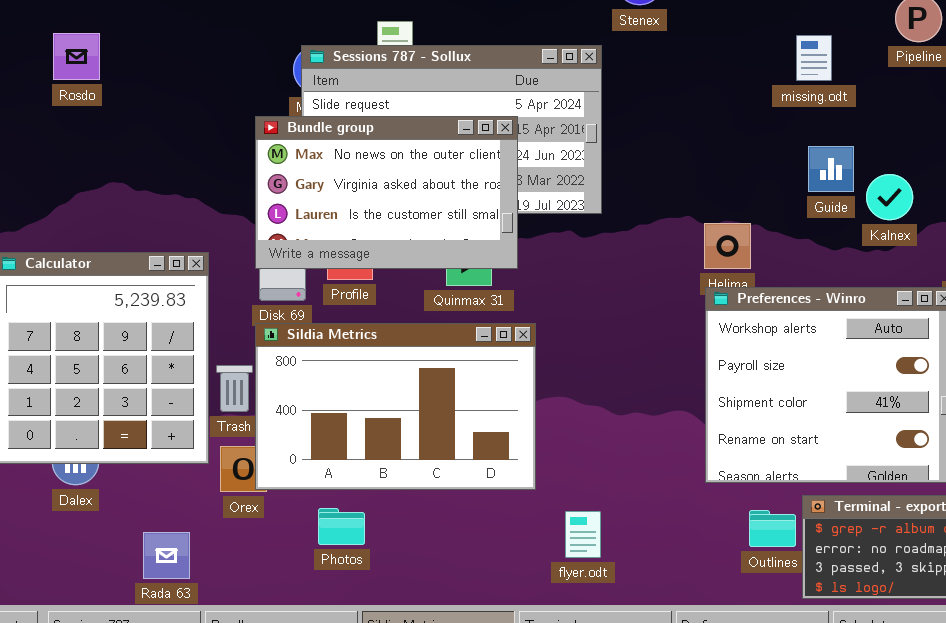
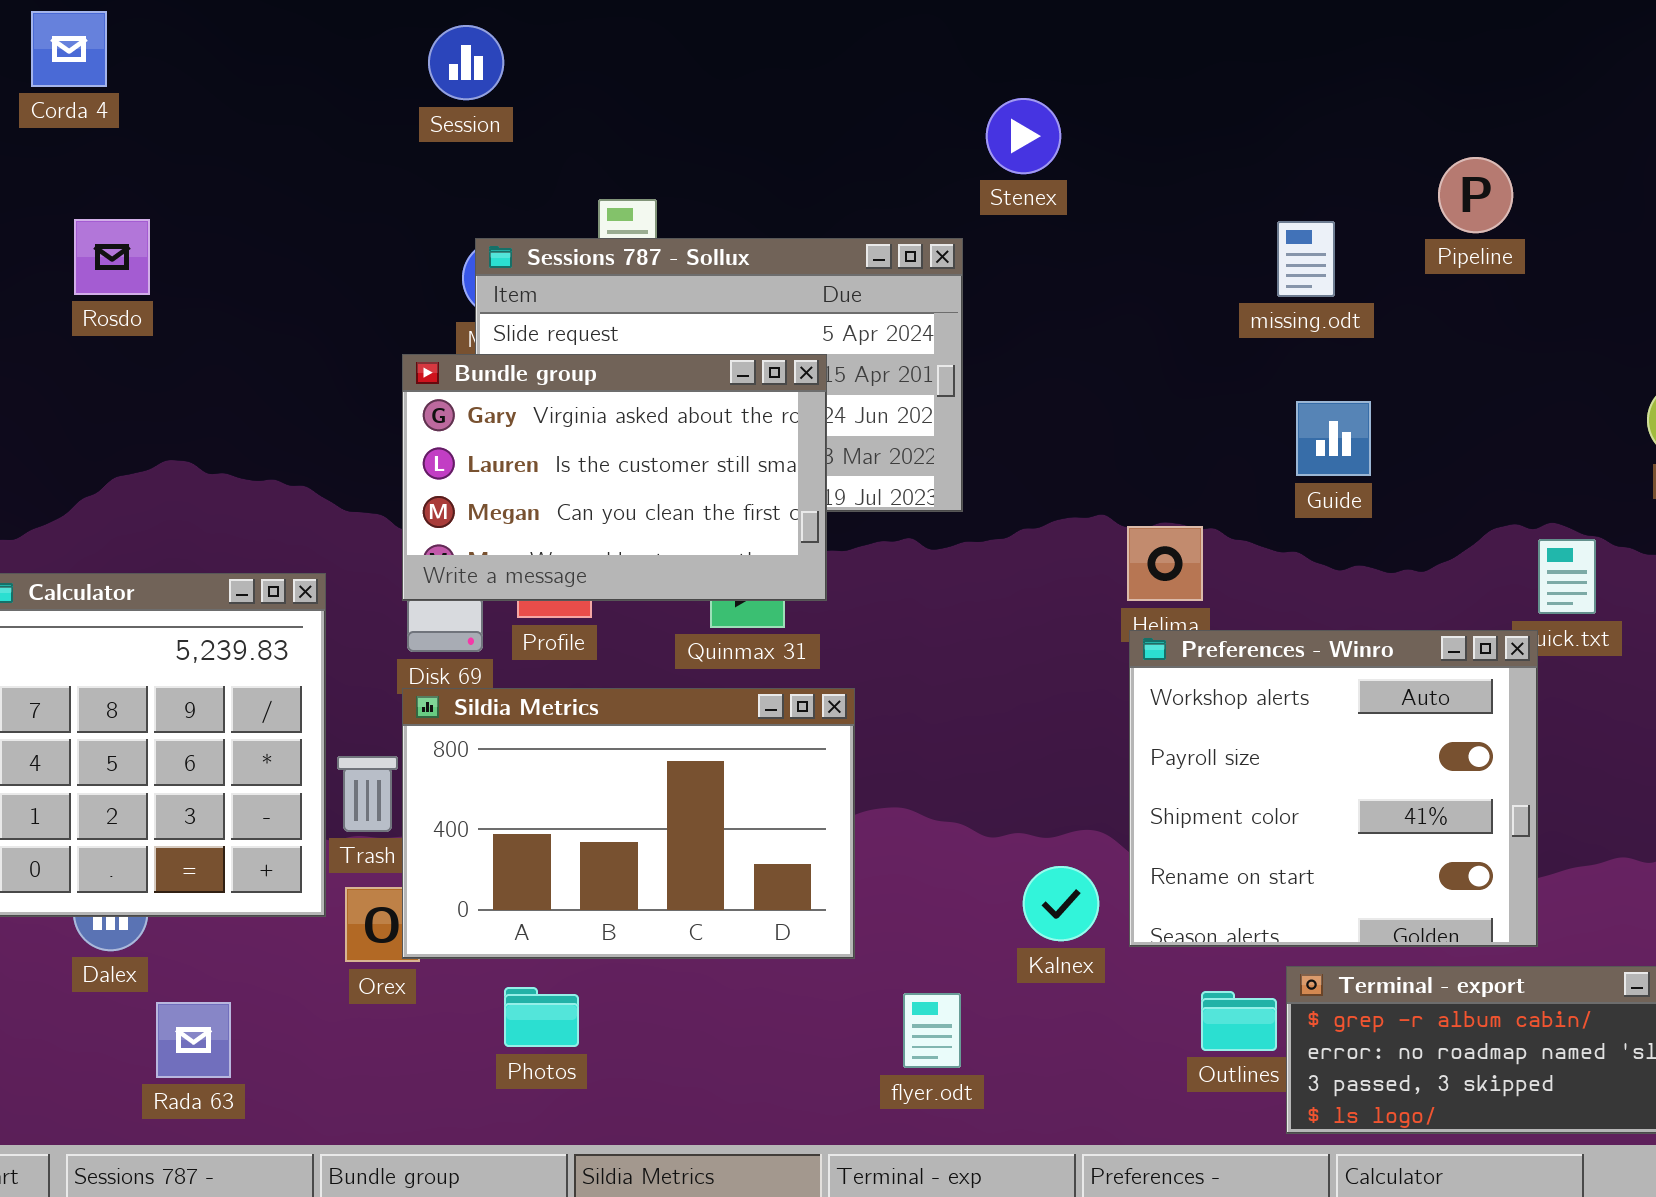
Bundle group: [255,116,518,269] -> [402,354,827,601], scrolled down 1 row
Kalnex: [866,174,913,220] -> [1023,866,1099,941], moved
Rada 63: [143,532,190,579] -> [156,1002,231,1078], moved

